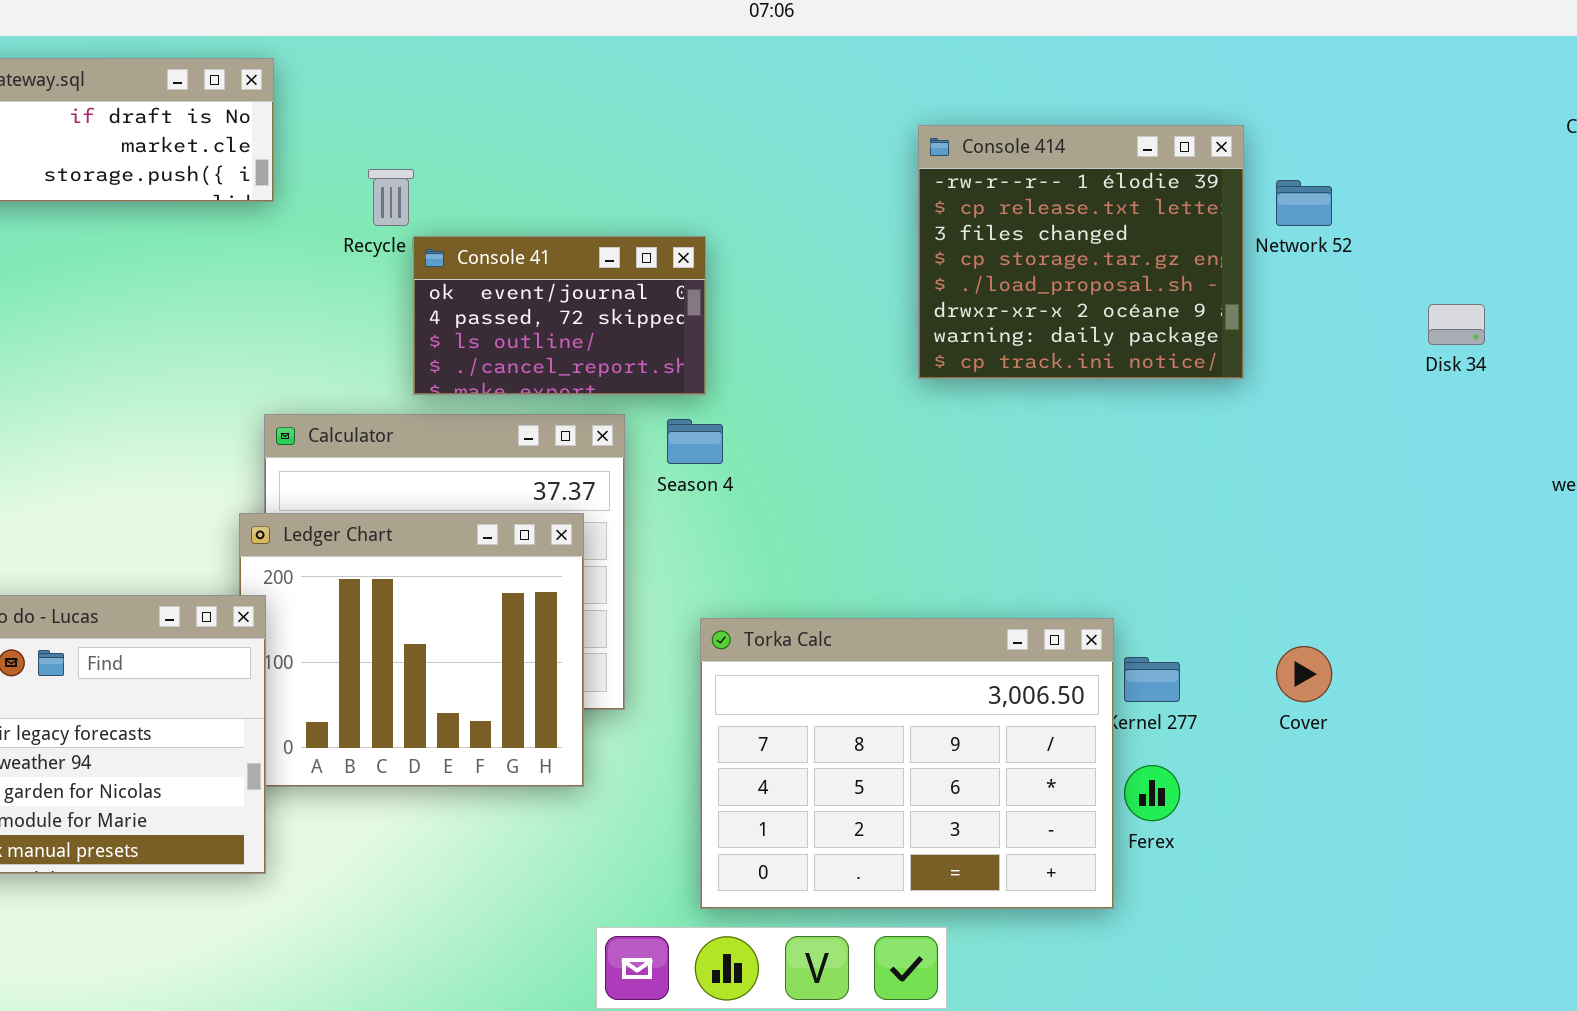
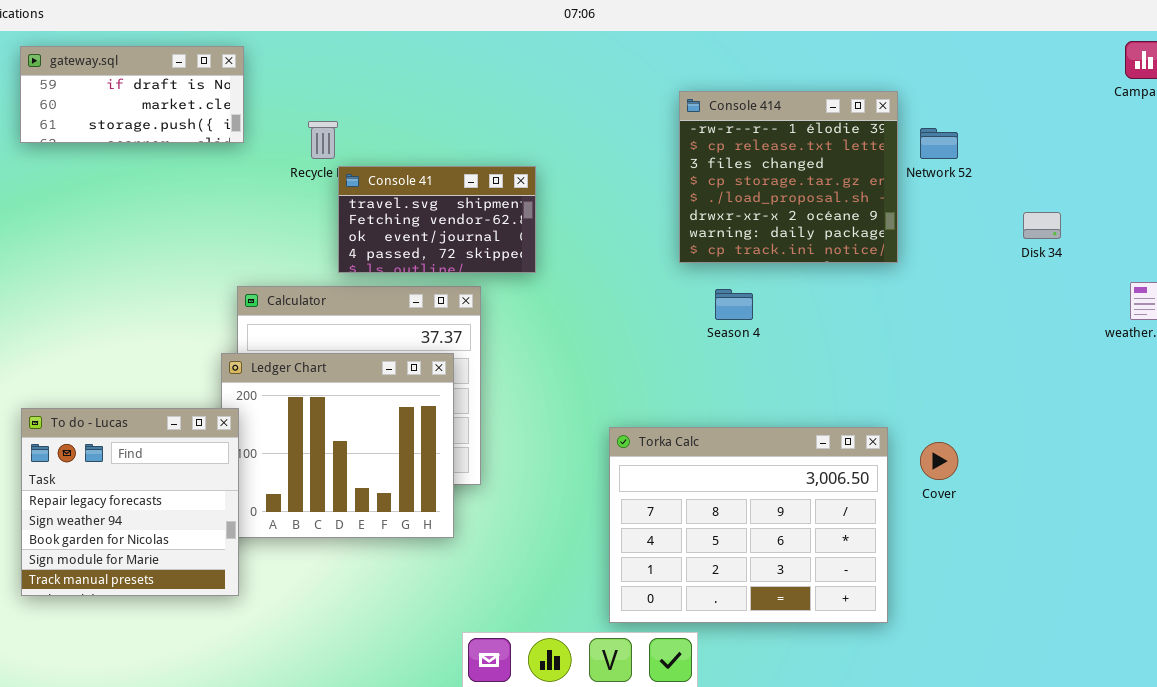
Console 41: [413,236,706,395] -> [338,166,536,273], scrolled up 2 rows
Season 4: [667,419,723,464] -> [715,289,753,320], moved
Torka Calc: [700,618,1114,909] -> [609,427,888,623], moved

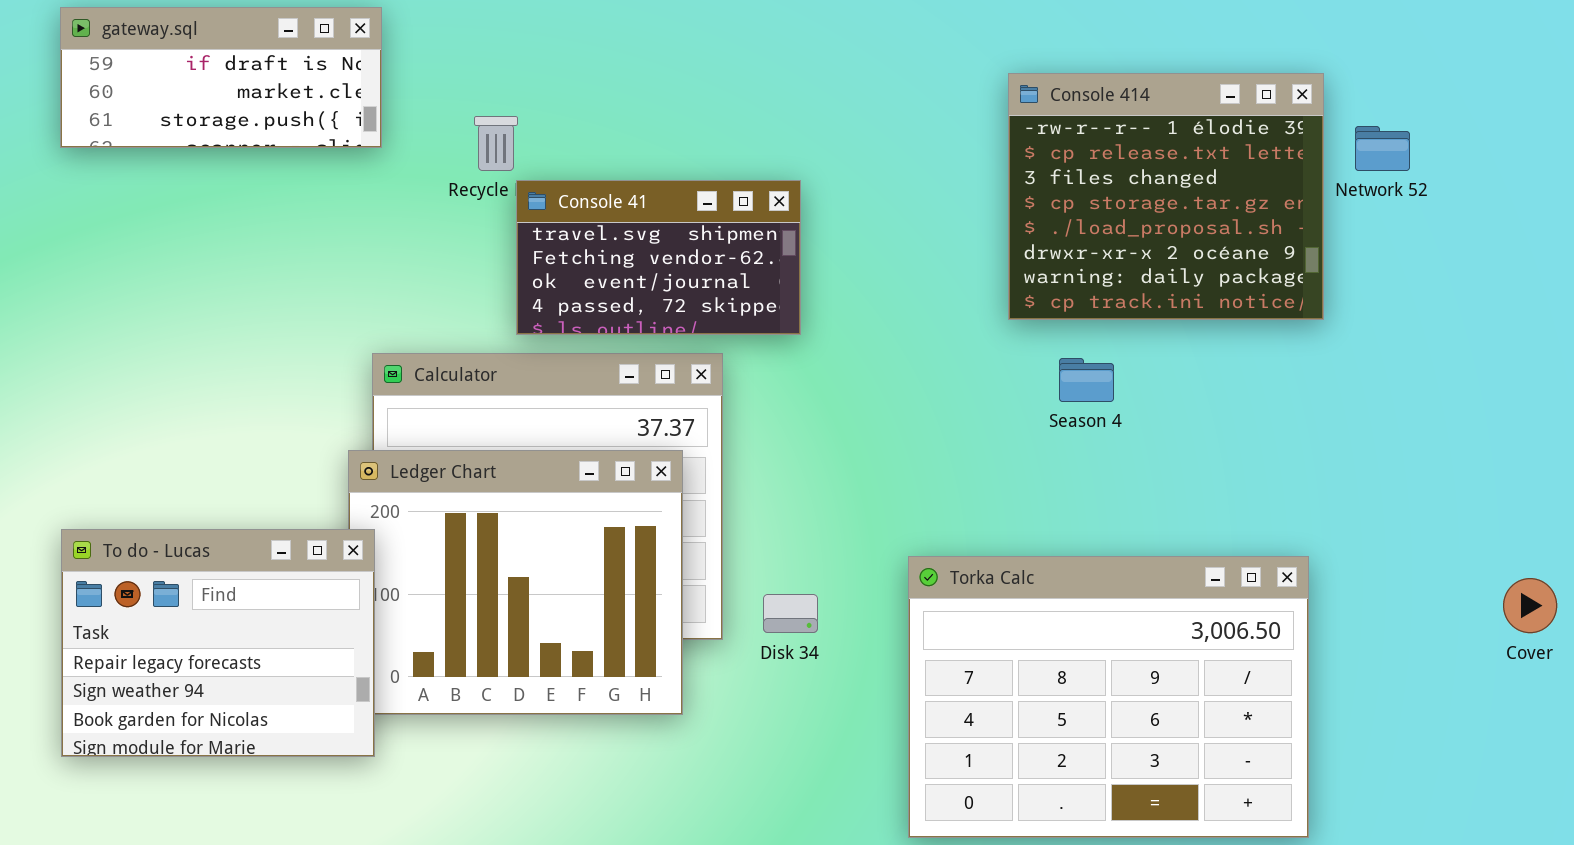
Disk 34: [1023,212,1061,239] -> [763,594,818,633], moved
To do - Lucas: [21,408,239,596] -> [61,529,375,757], resized
Cover: [920,442,958,480] -> [1503,578,1557,633], moved

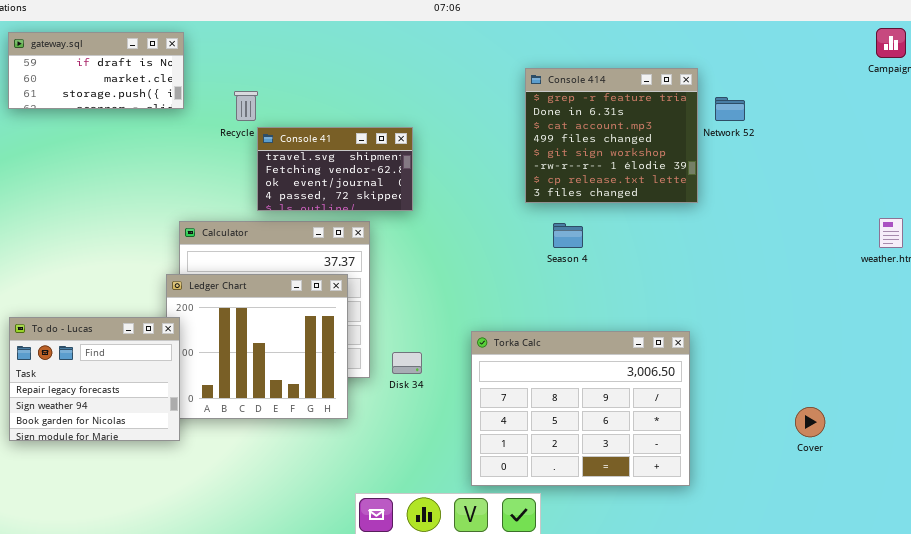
Console 414: [1008,73,1324,320] -> [525,68,698,203], scrolled up 5 rows
Cover: [1503,578,1557,633] -> [795,407,825,437], moved

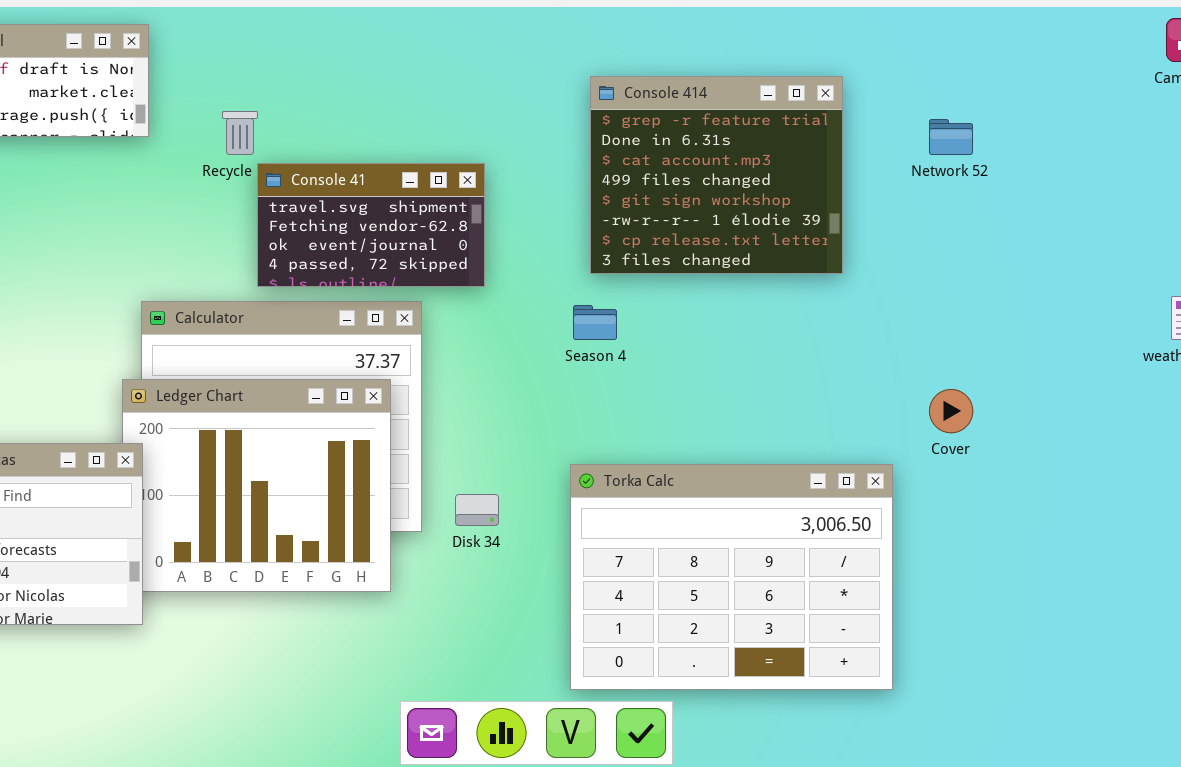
Console 414: [525,68,698,203] -> [590,76,843,274], moved
Season 4: [553,223,583,248] -> [573,305,617,340], moved
Cover: [795,407,825,437] -> [929,389,973,433], moved

